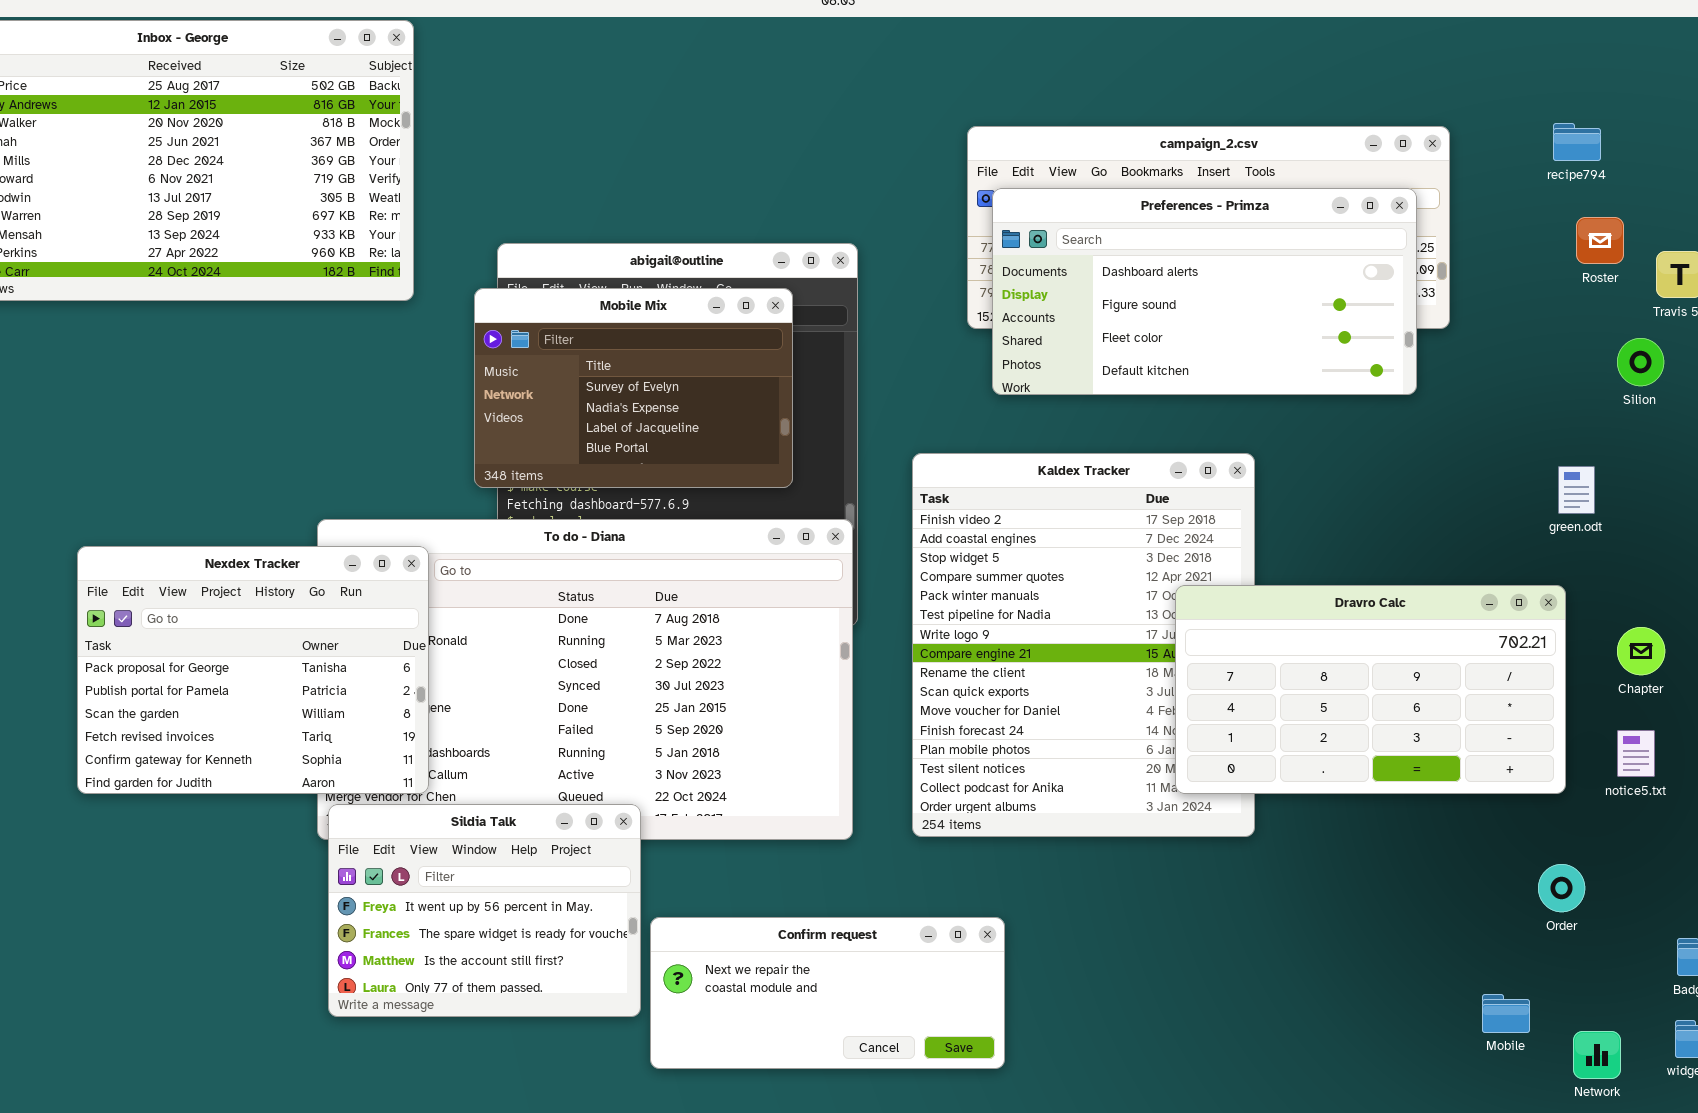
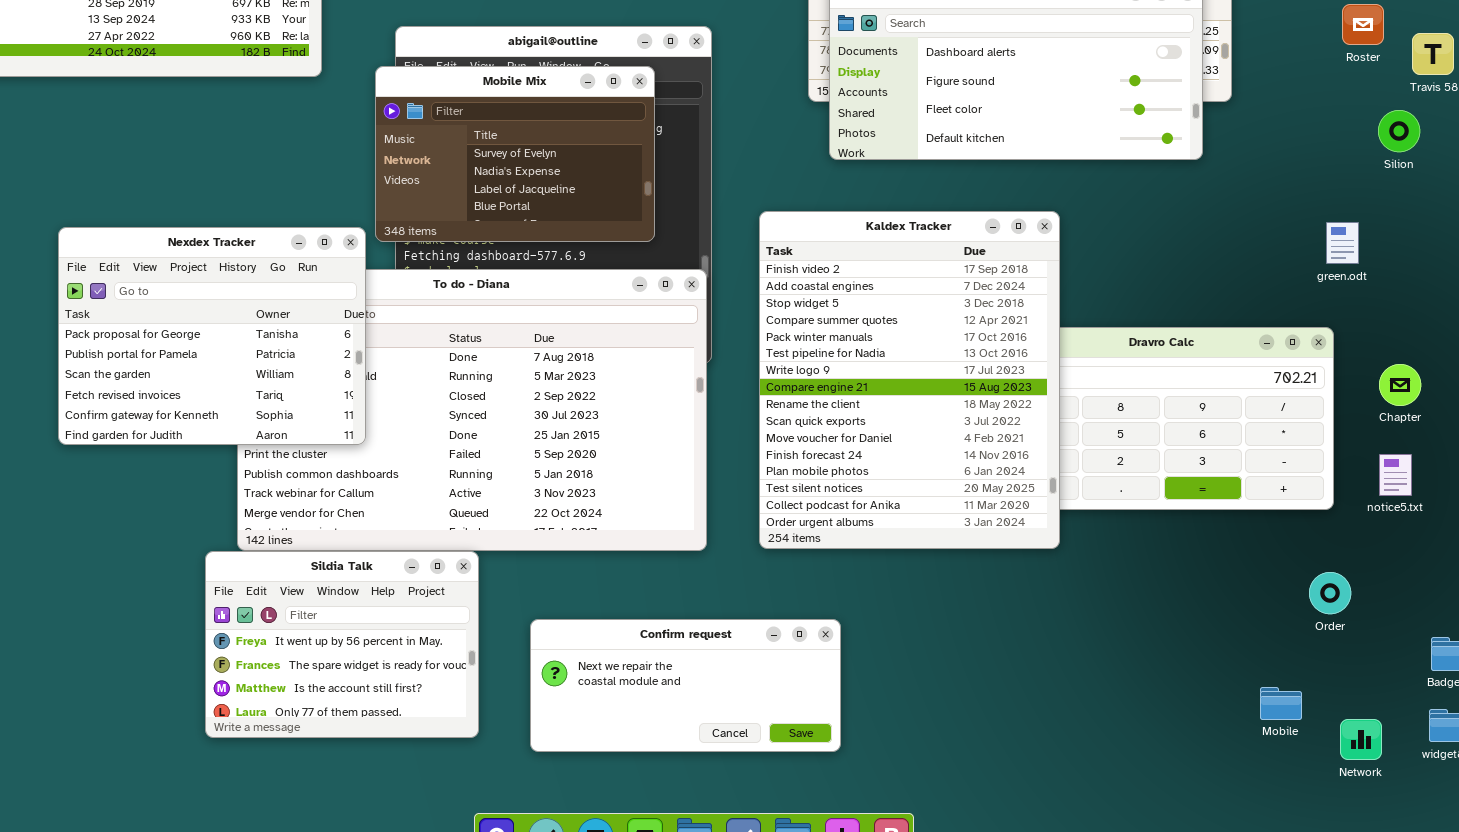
Kaldex Tracker: [912,453,1255,837] -> [759,211,1060,549], raised
Nexdex Tracker: [77,546,429,794] -> [58,227,366,445], moved
Sildia Talk: [328,804,641,1017] -> [205,551,479,738], moved

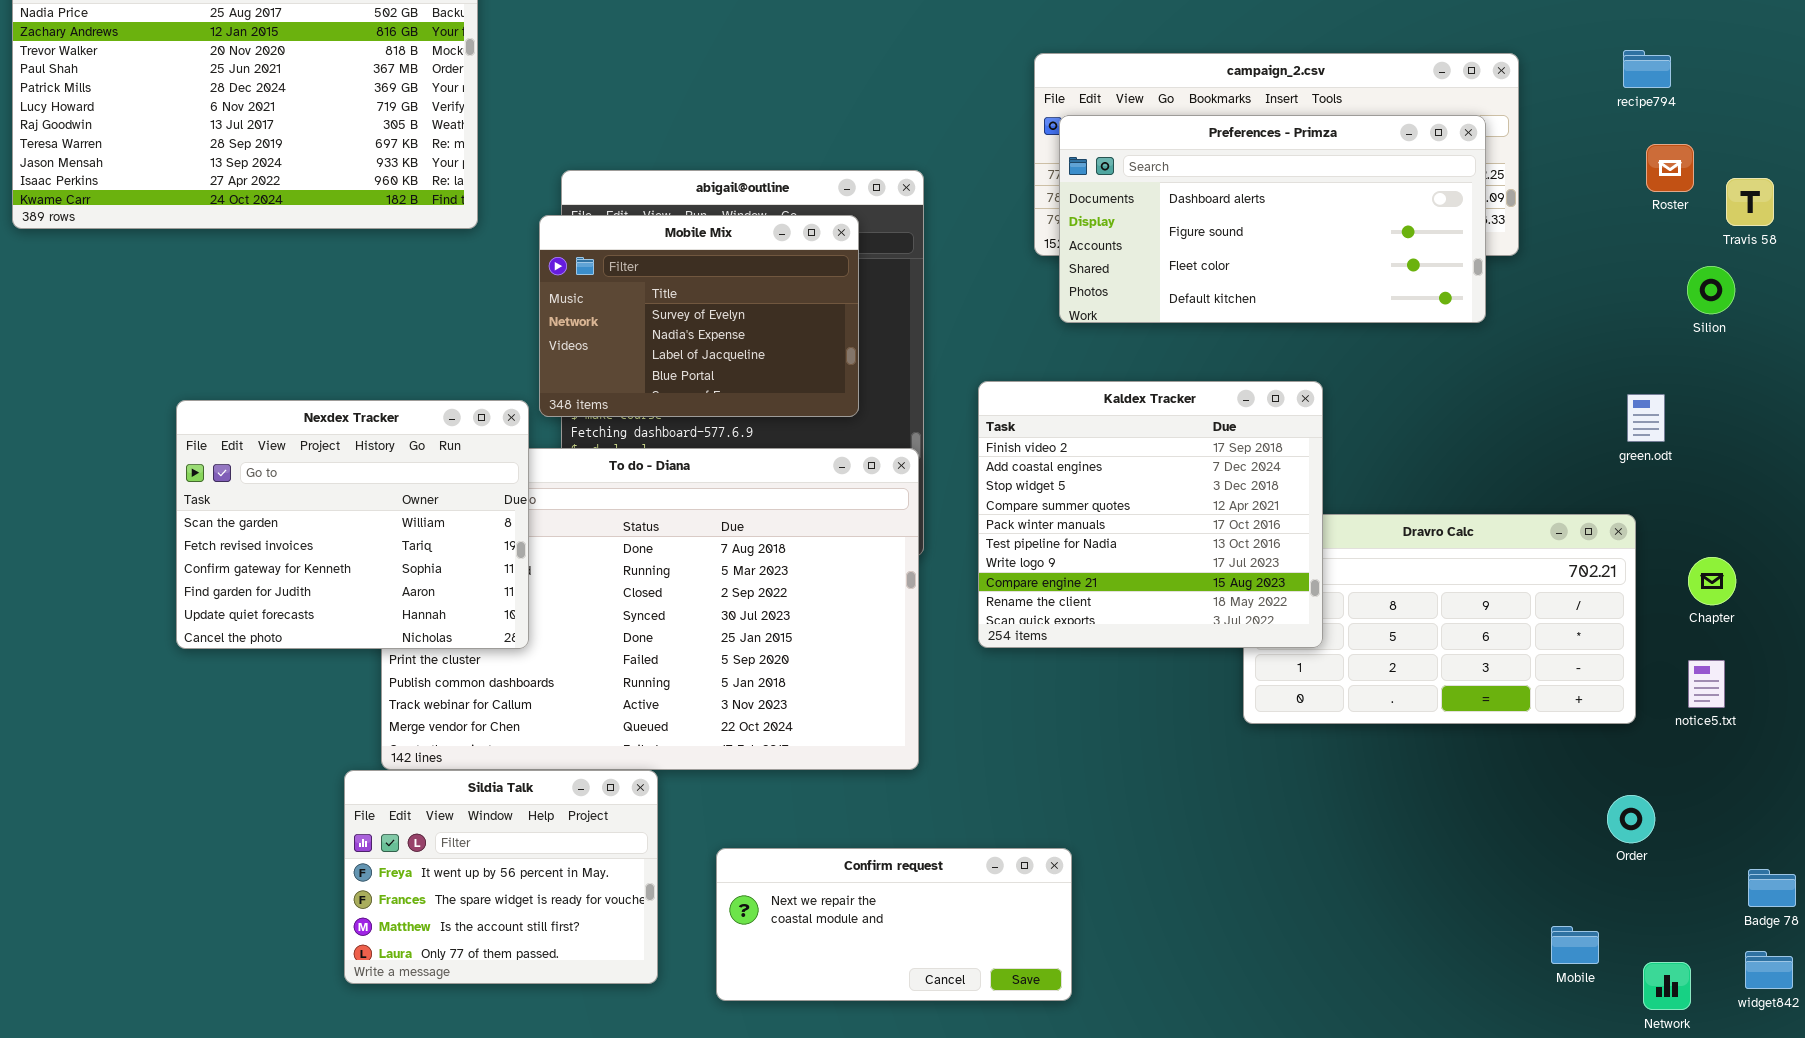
Kaldex Tracker: [759,211,1060,549] -> [978,381,1323,648], resized
Nexdex Tracker: [58,227,366,445] -> [176,400,529,649], scrolled down 2 rows

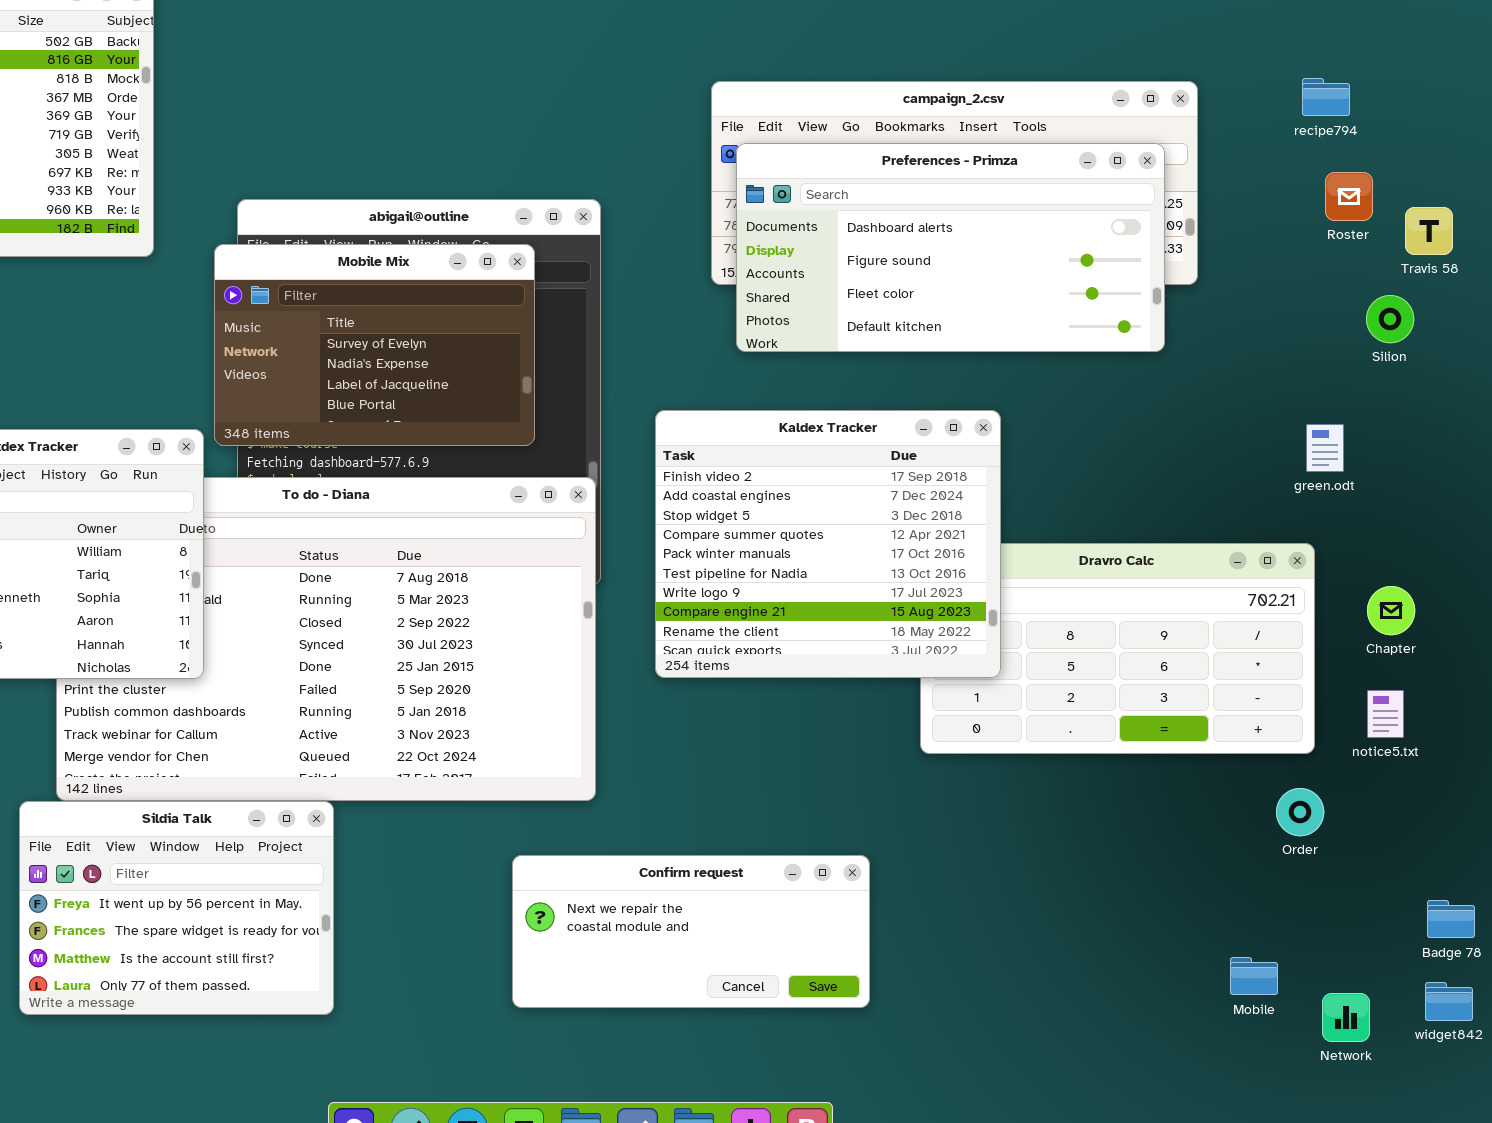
Order: [1607,795,1655,843] -> [1276,788,1324,836], moved
Confirm request: [716,848,1072,1001] -> [512,855,870,1008], moved

